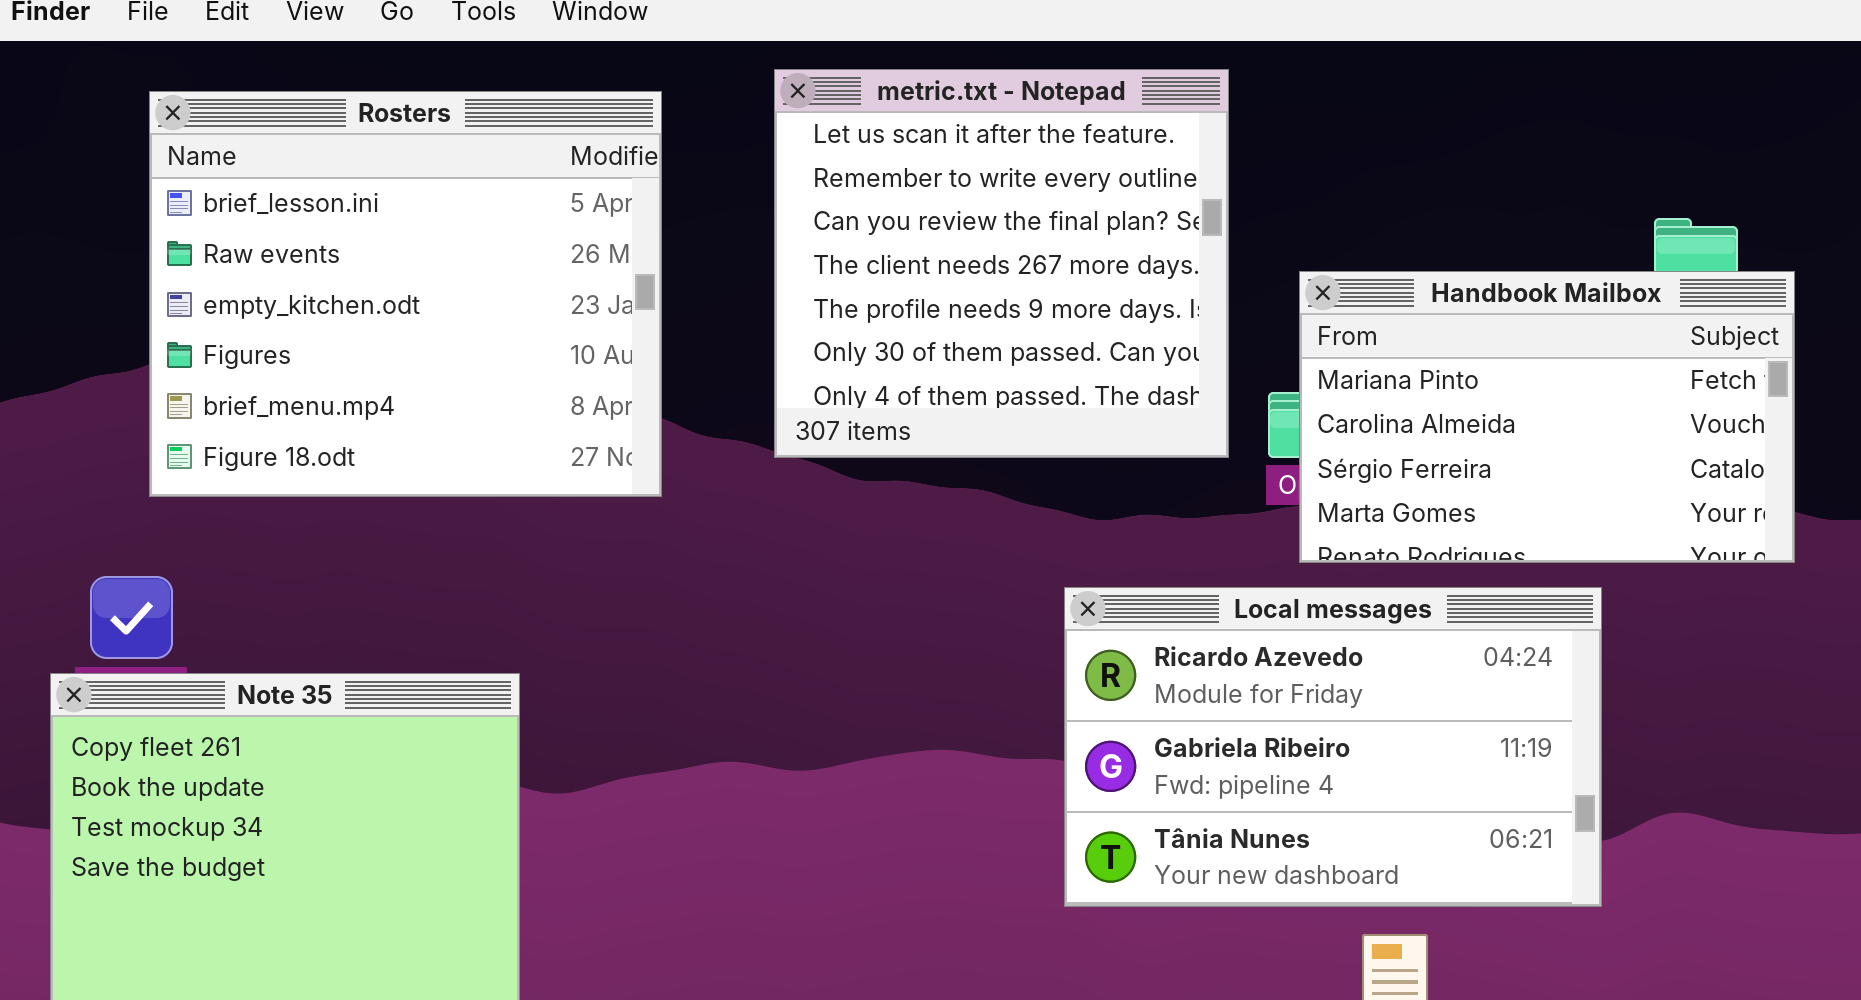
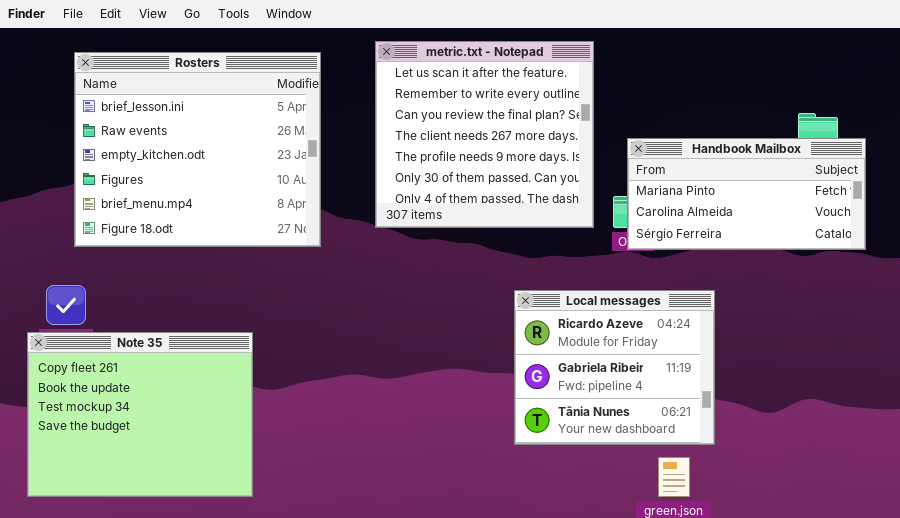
Handbook Mailbox: [1299,271,1795,563] -> [627,138,866,250], resized
Local messages: [1064,587,1602,907] -> [514,290,715,445], resized

